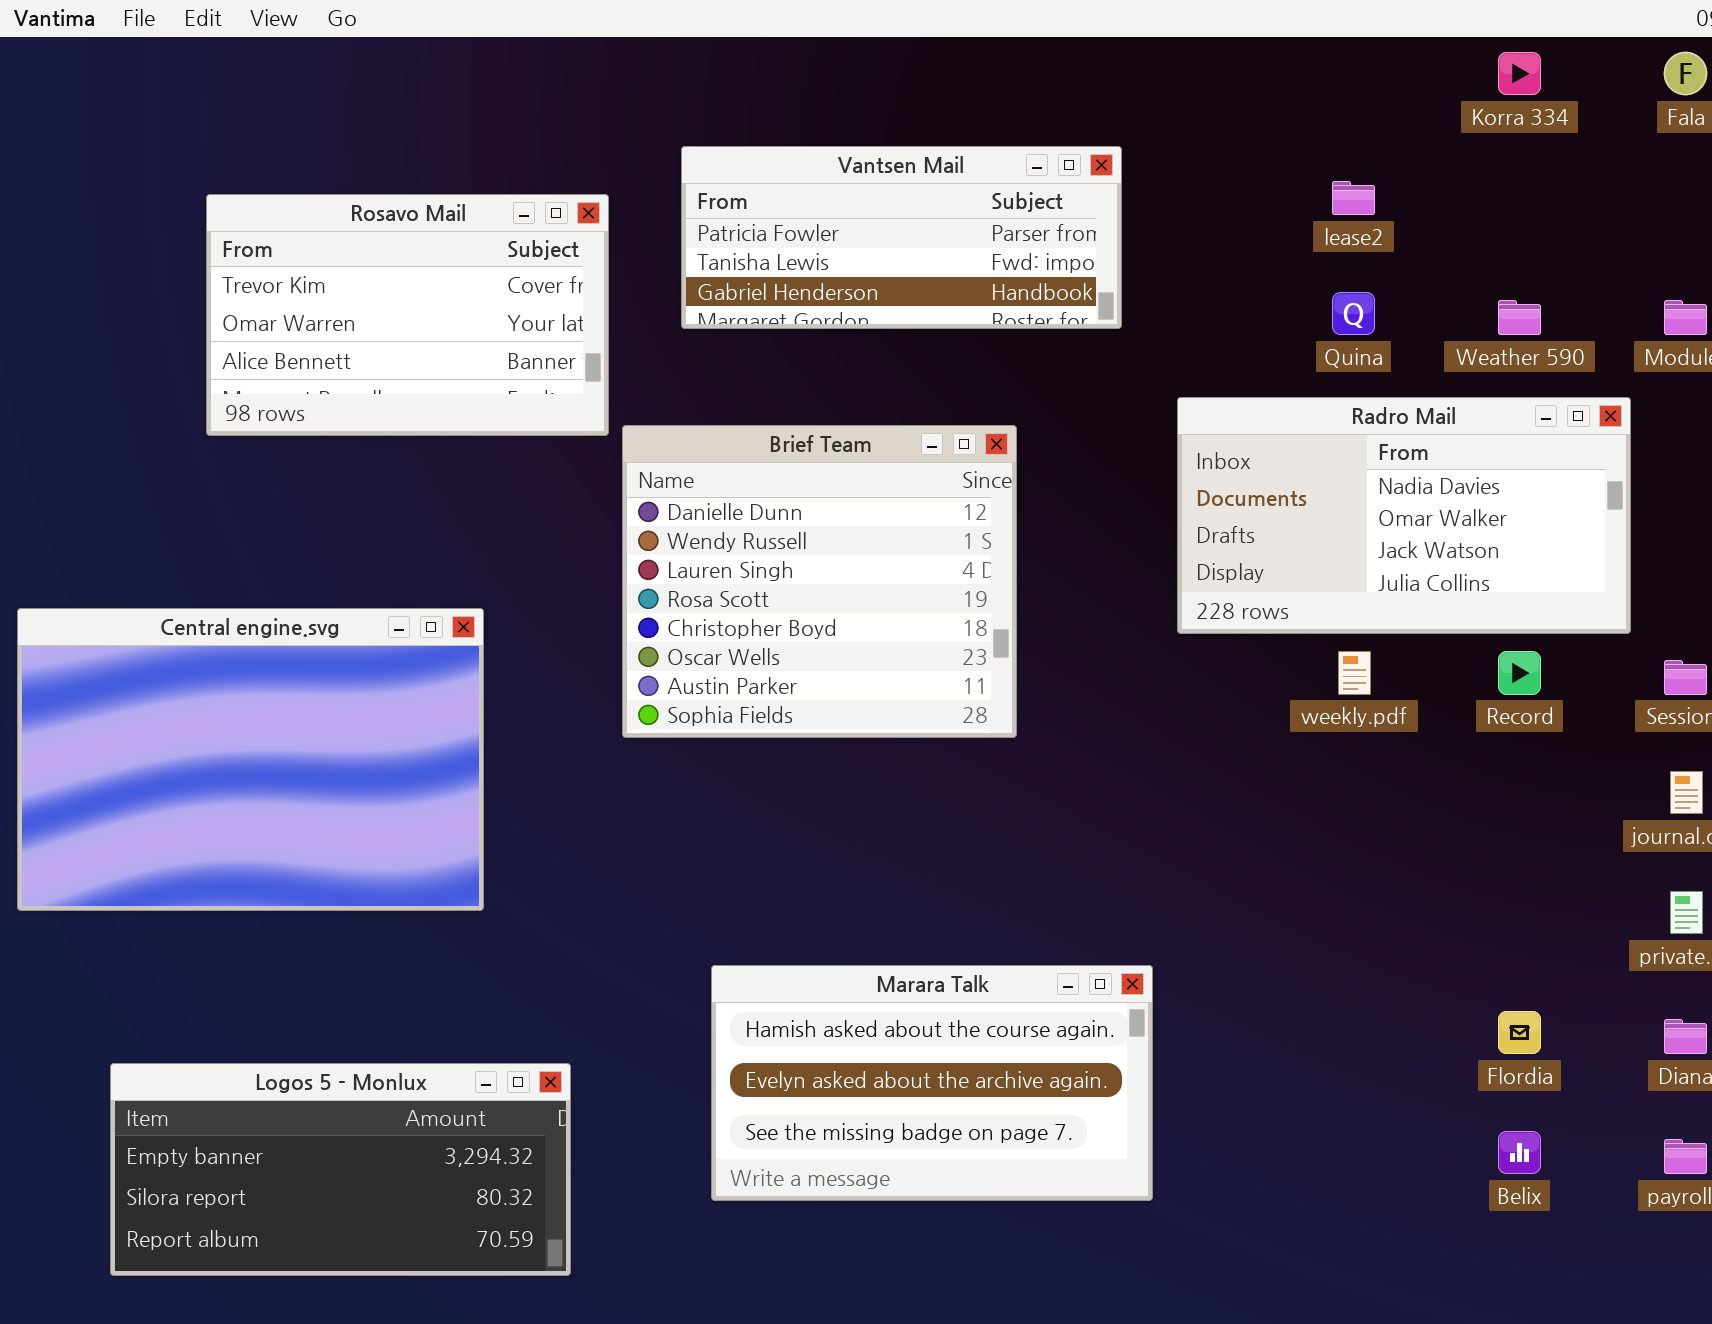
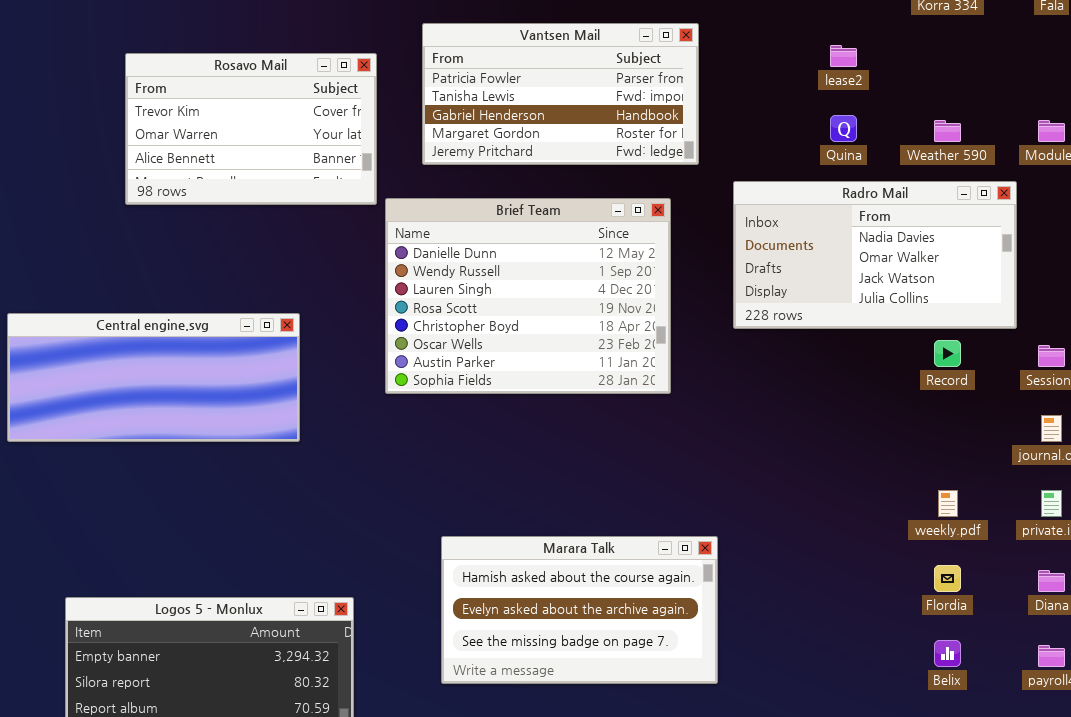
Vantsen Mail: [681,146,1122,329] -> [422,23,699,165], resized
Brief Team: [622,425,1017,738] -> [385,198,671,394], resized
Central engine.svg: [17,608,484,911] -> [7,313,300,442], resized
weekly.pdf: [1338,651,1371,695] -> [938,490,958,517], moved

